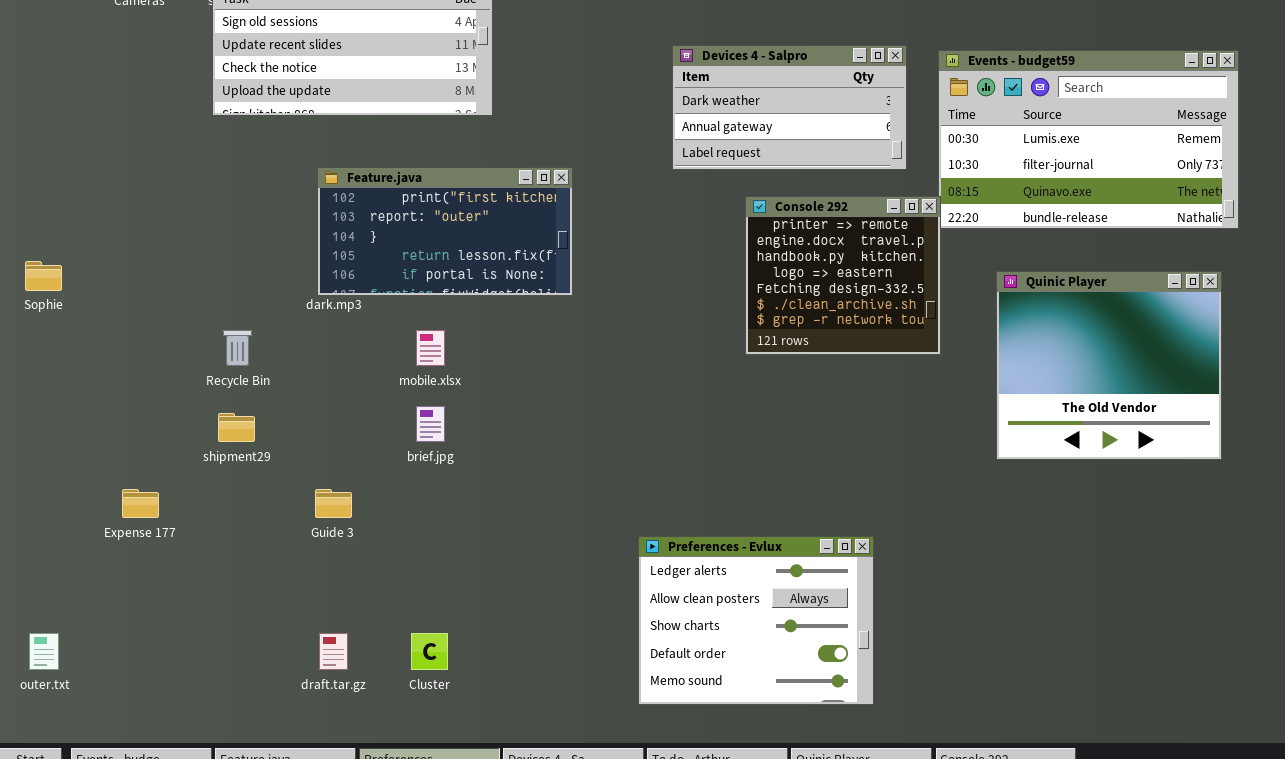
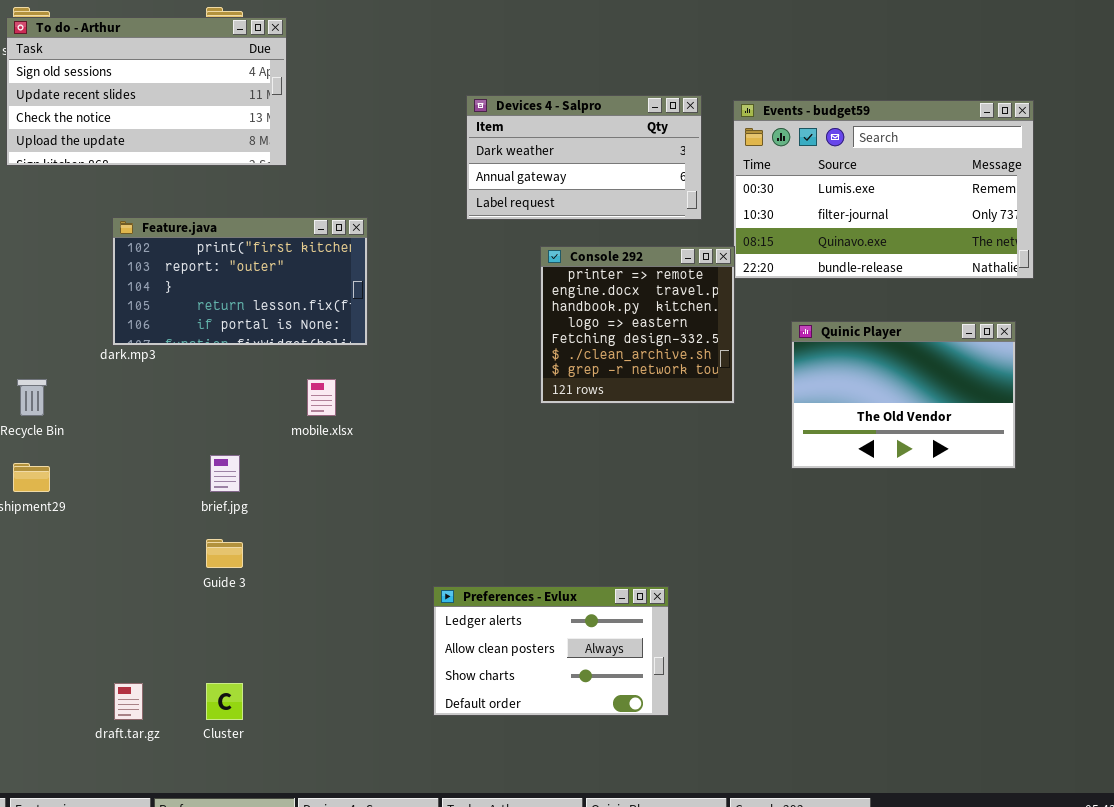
Quinic Player: [996,271,1222,460] -> [791,321,1016,469], resized
mobile.xlsx: [416,330,445,366] -> [307,379,336,416], moved
Guide 3: [315,489,352,518] -> [206,539,243,568], moved
Preferences - Evlux: [638,536,874,705] -> [433,586,669,716], resized

